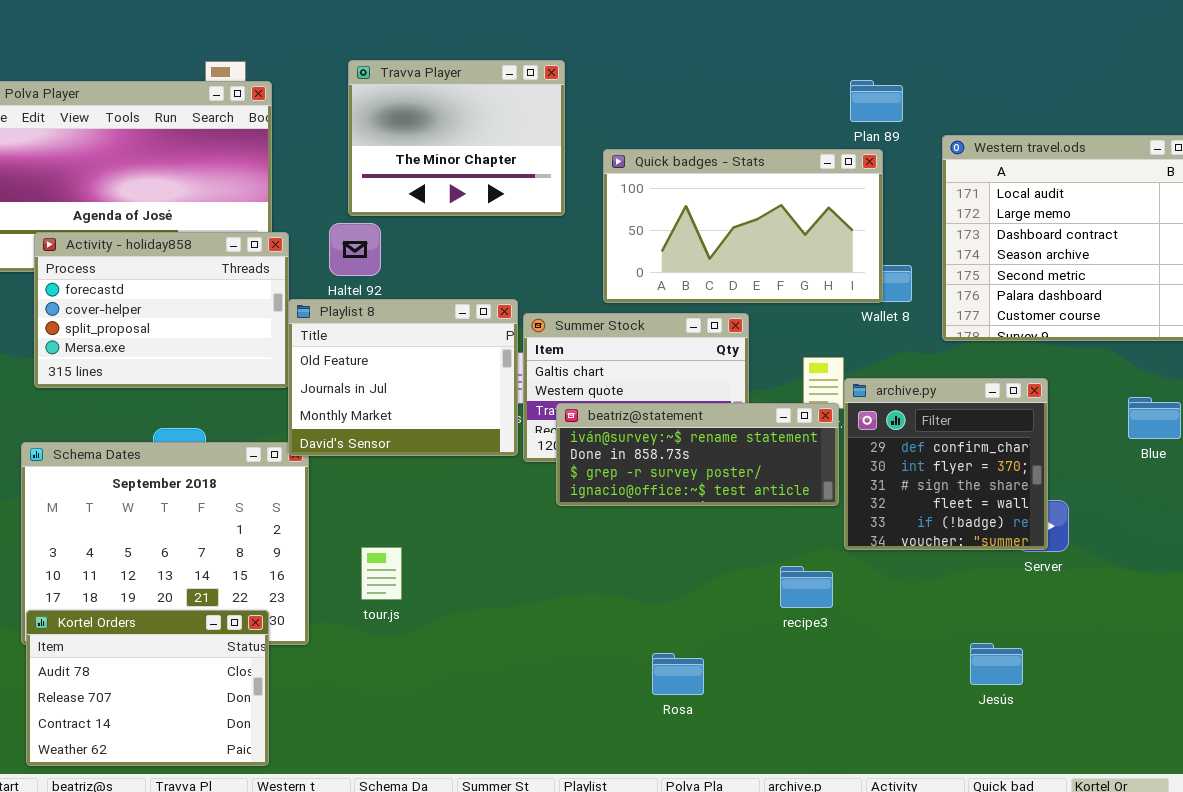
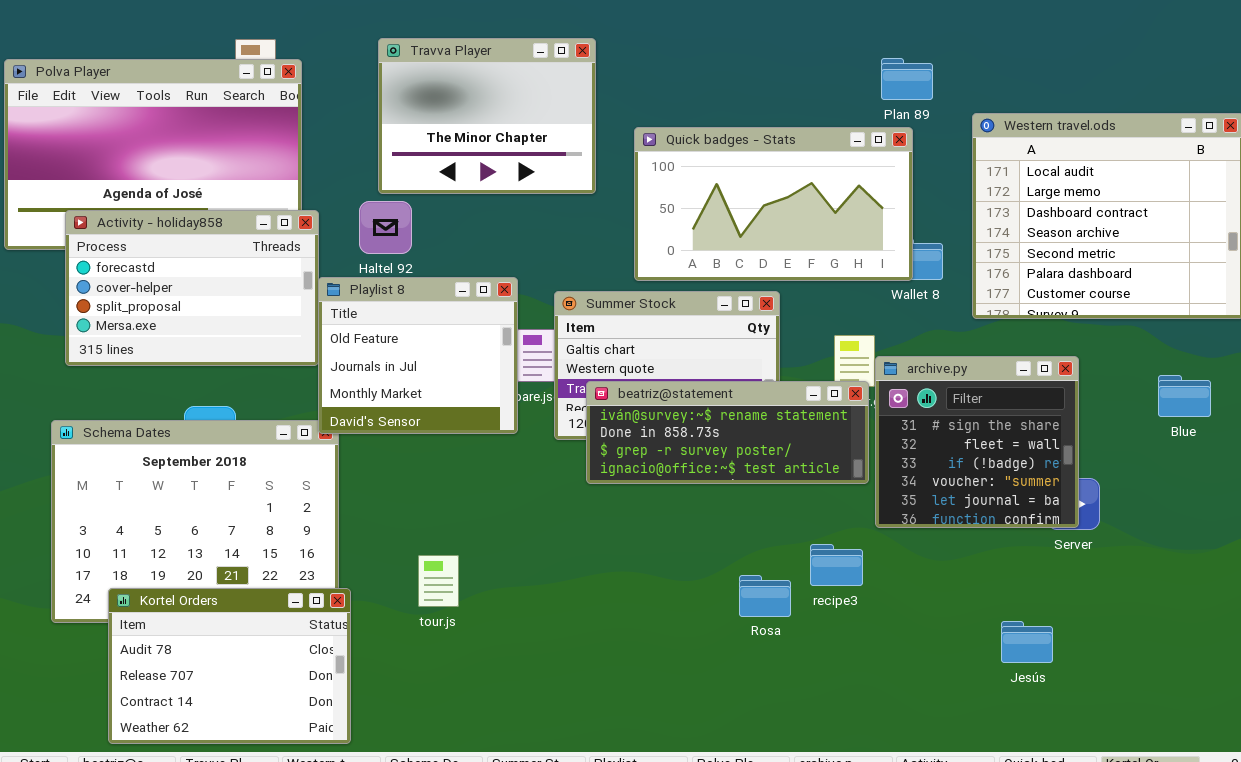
Playlist 8: [288,299,518,456] -> [318,277,518,434], resized
archive.py: [844,378,1048,550] -> [875,356,1079,528], scrolled down 2 rows
tour.js: [361,547,402,600] -> [418,555,459,607], moved
Kortel Orders: [26,610,269,766] -> [108,588,351,744], moved
Rosa: [652,653,704,695] -> [739,575,791,617], moved

